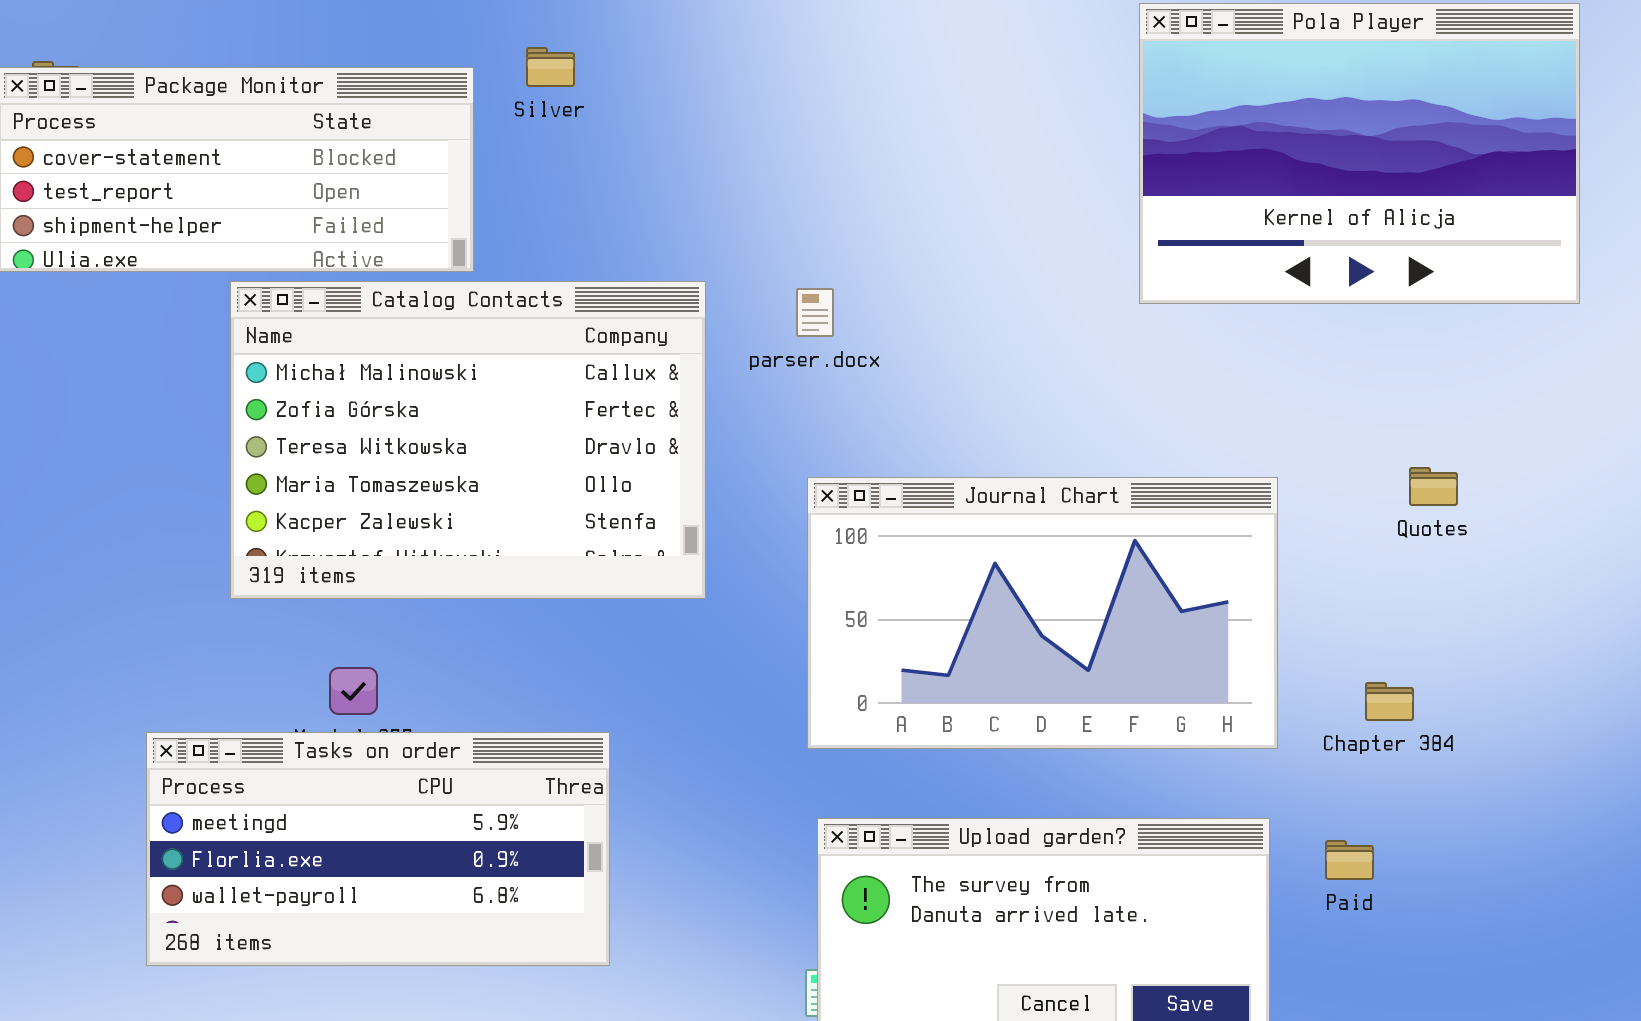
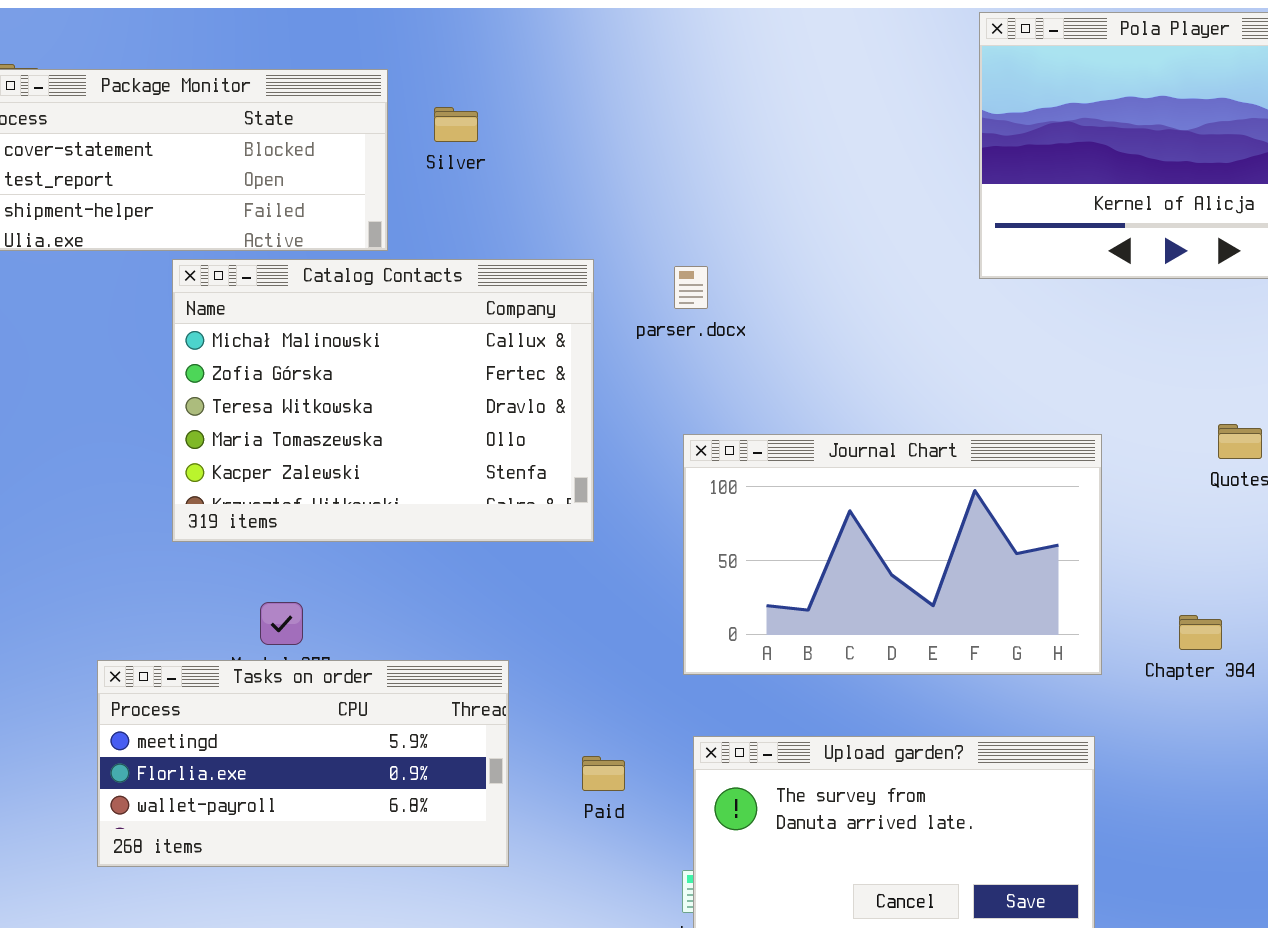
Silver: [526,47,575,87] -> [434,107,478,142], moved
Paid: [1325,840,1374,880] -> [582,756,625,791], moved

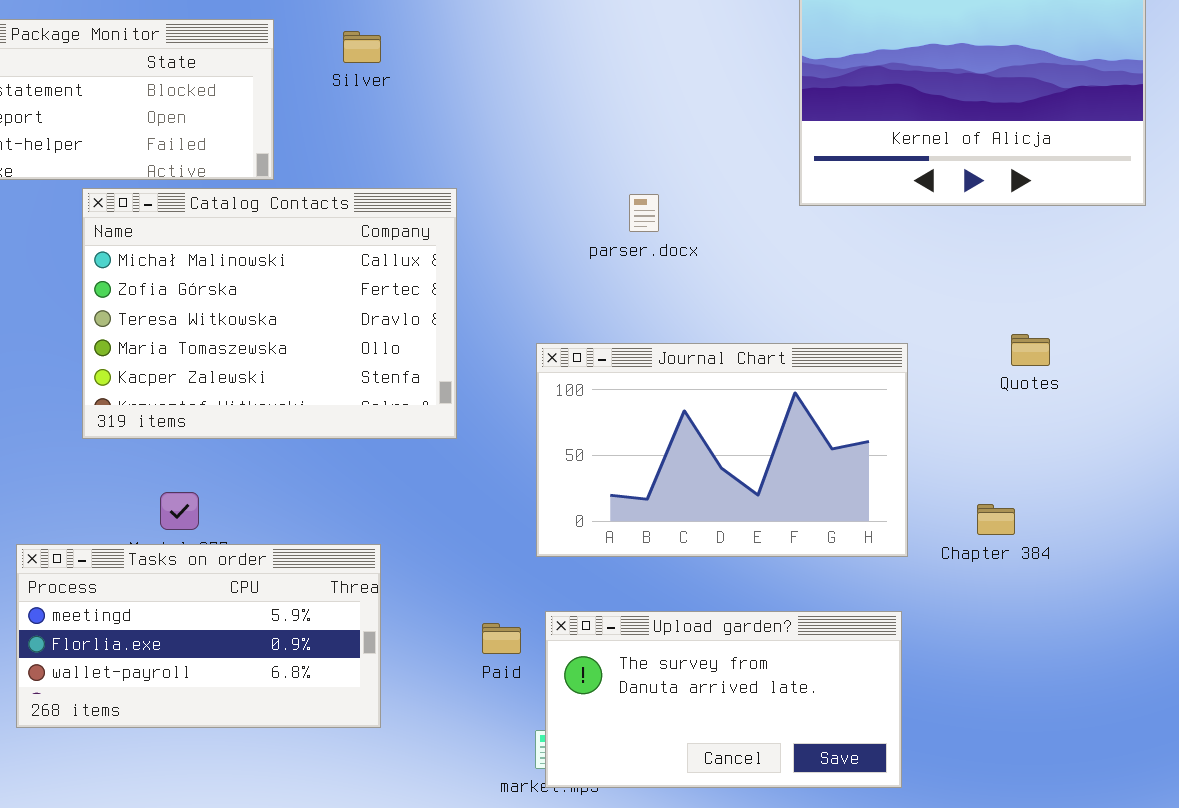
Silver: [434,107,478,142] -> [343,31,381,63], moved
parser.docx: [674,266,708,309] -> [629,194,659,232], moved
Paid: [582,756,625,791] -> [482,623,521,654], moved

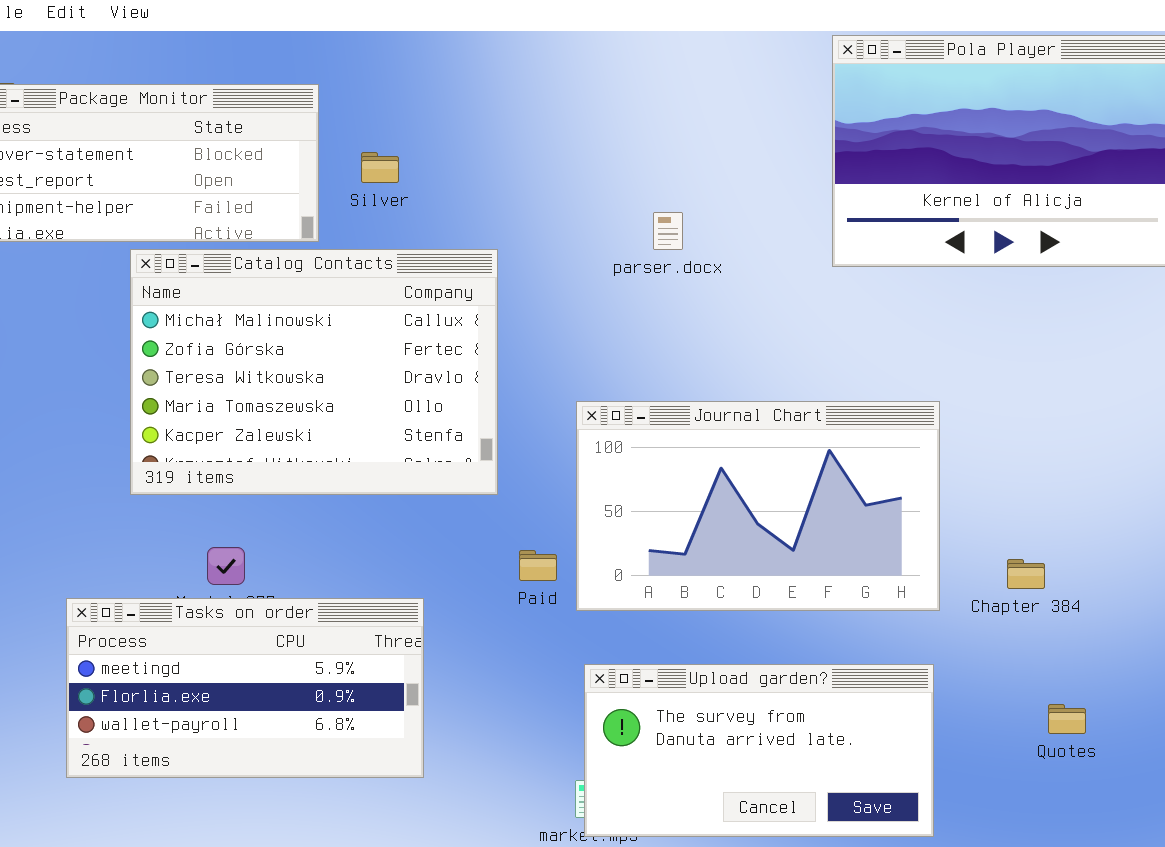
Silver: [343,31,381,63] -> [361,152,399,183], moved
parser.docx: [629,194,659,232] -> [653,212,683,250], moved
Quotes: [1011,334,1050,366] -> [1048,704,1086,734], moved
Paid: [482,623,521,654] -> [519,550,557,581], moved

